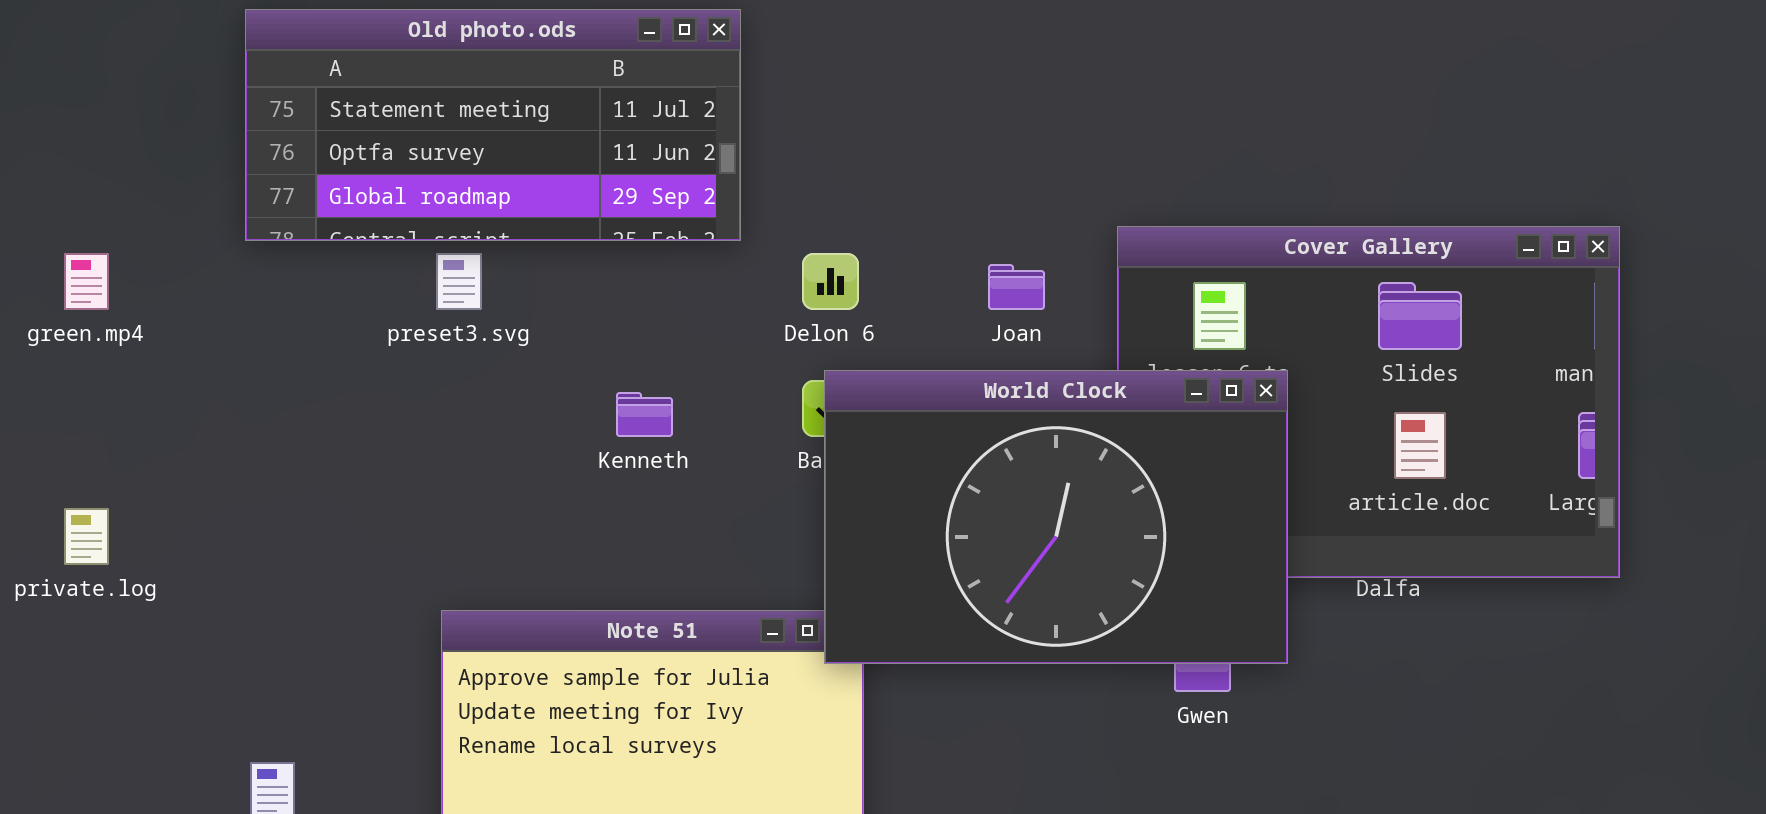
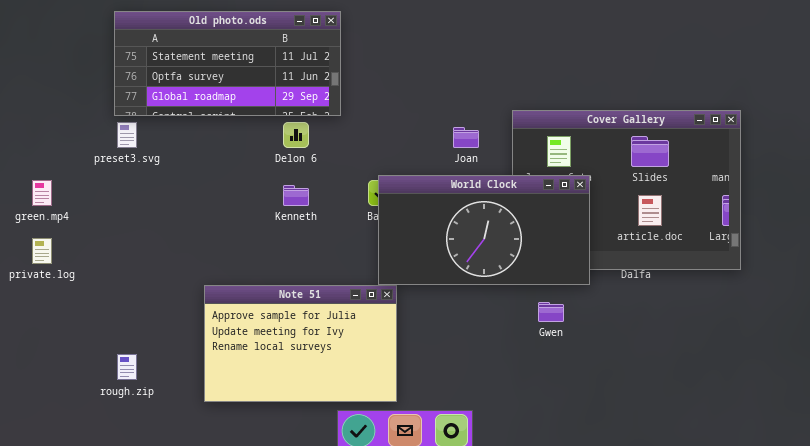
green.mp4: [64,253,109,310] -> [32,180,52,206], moved
preset3.svg: [436,253,482,310] -> [117,122,137,148], moved
Delon 6: [802,253,859,310] -> [283,122,309,148], moved
World Clock: [824,370,1288,664] -> [378,175,590,285], resized

